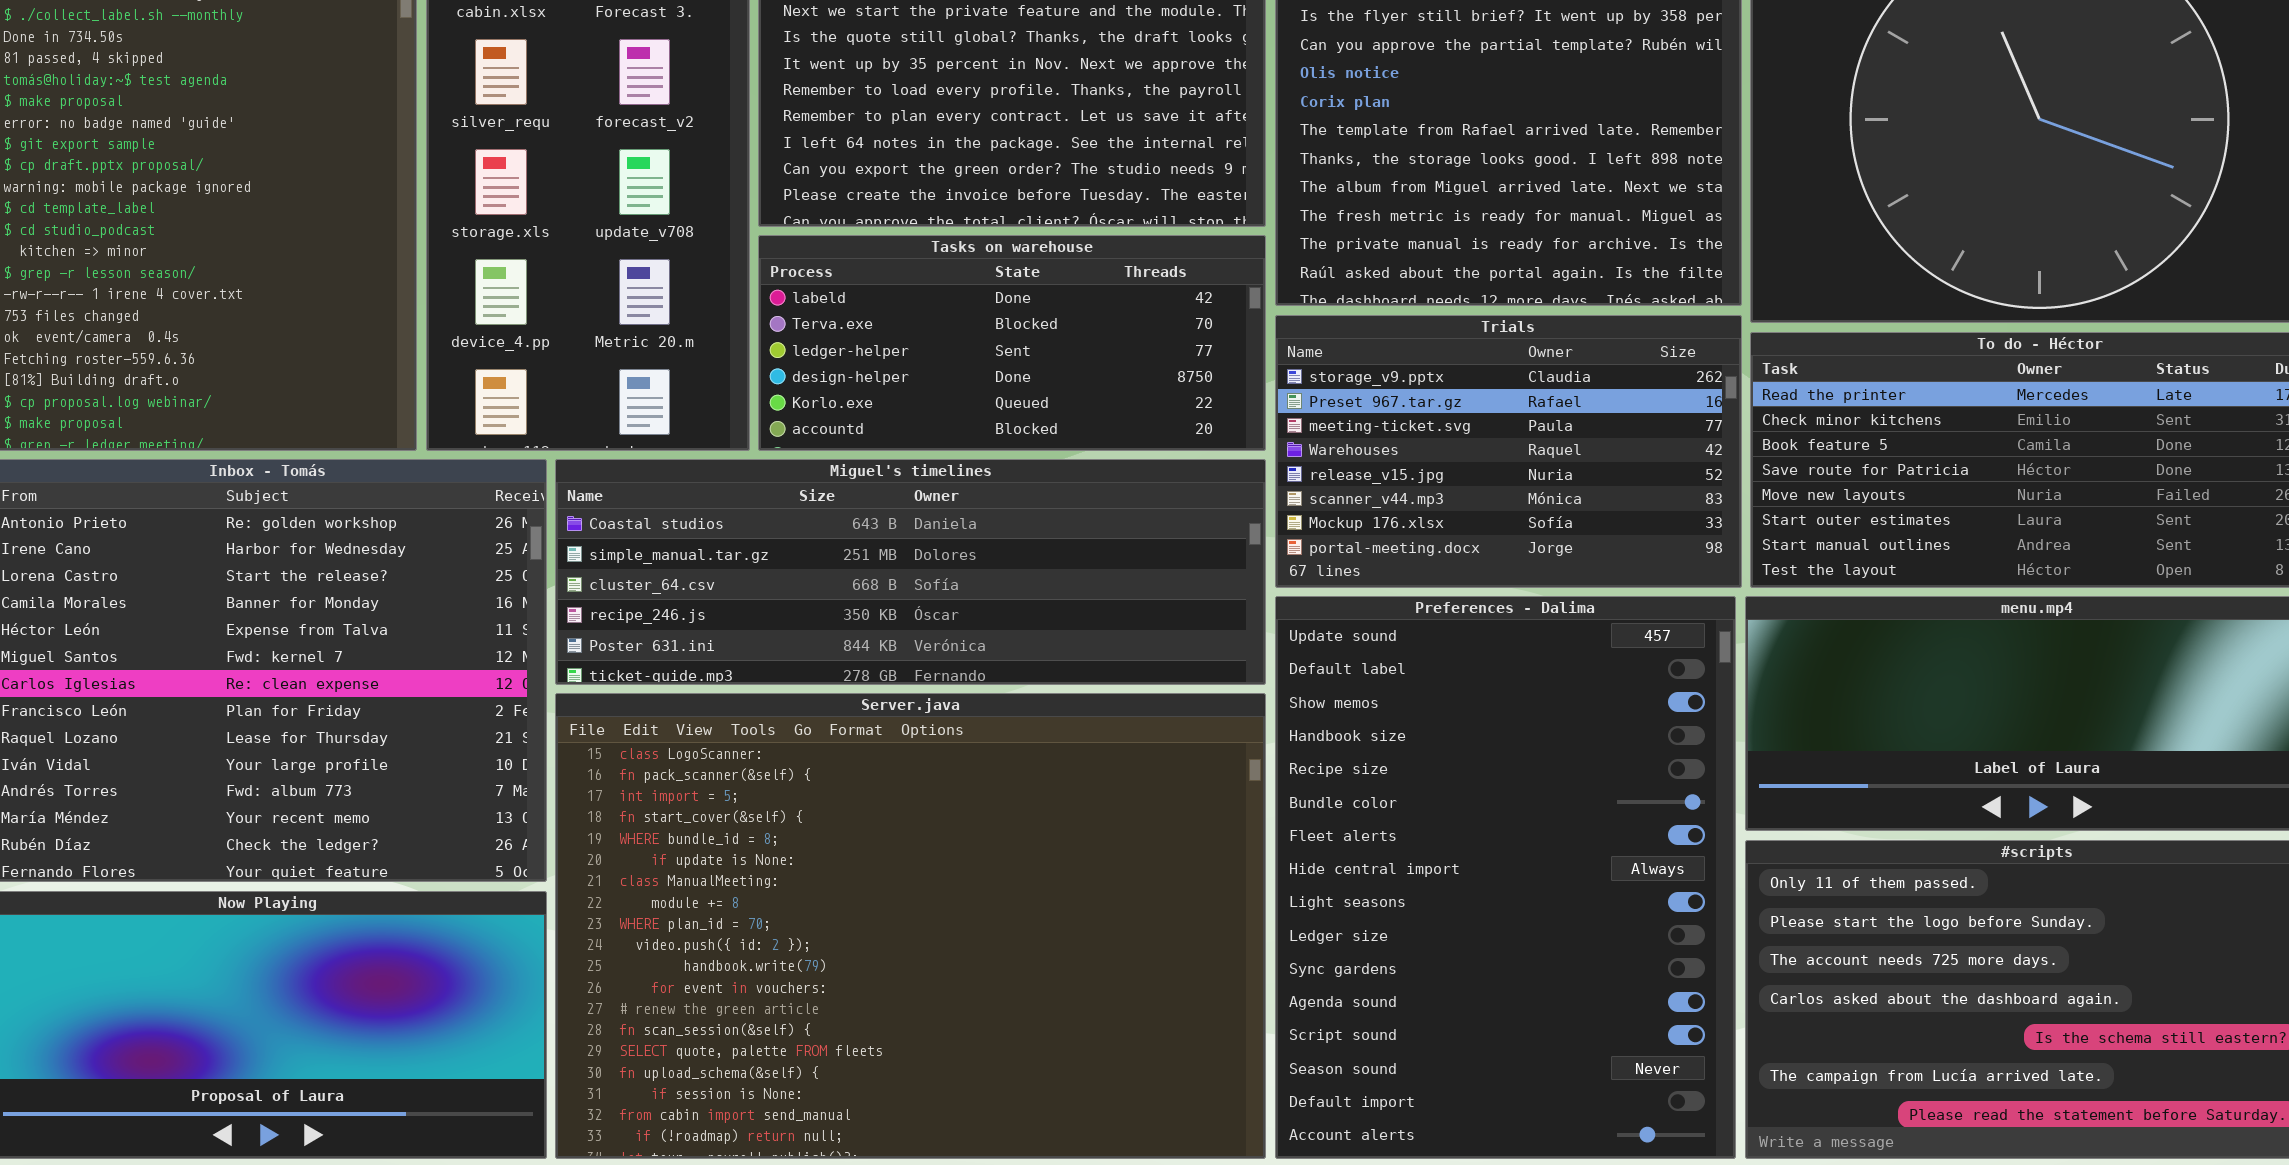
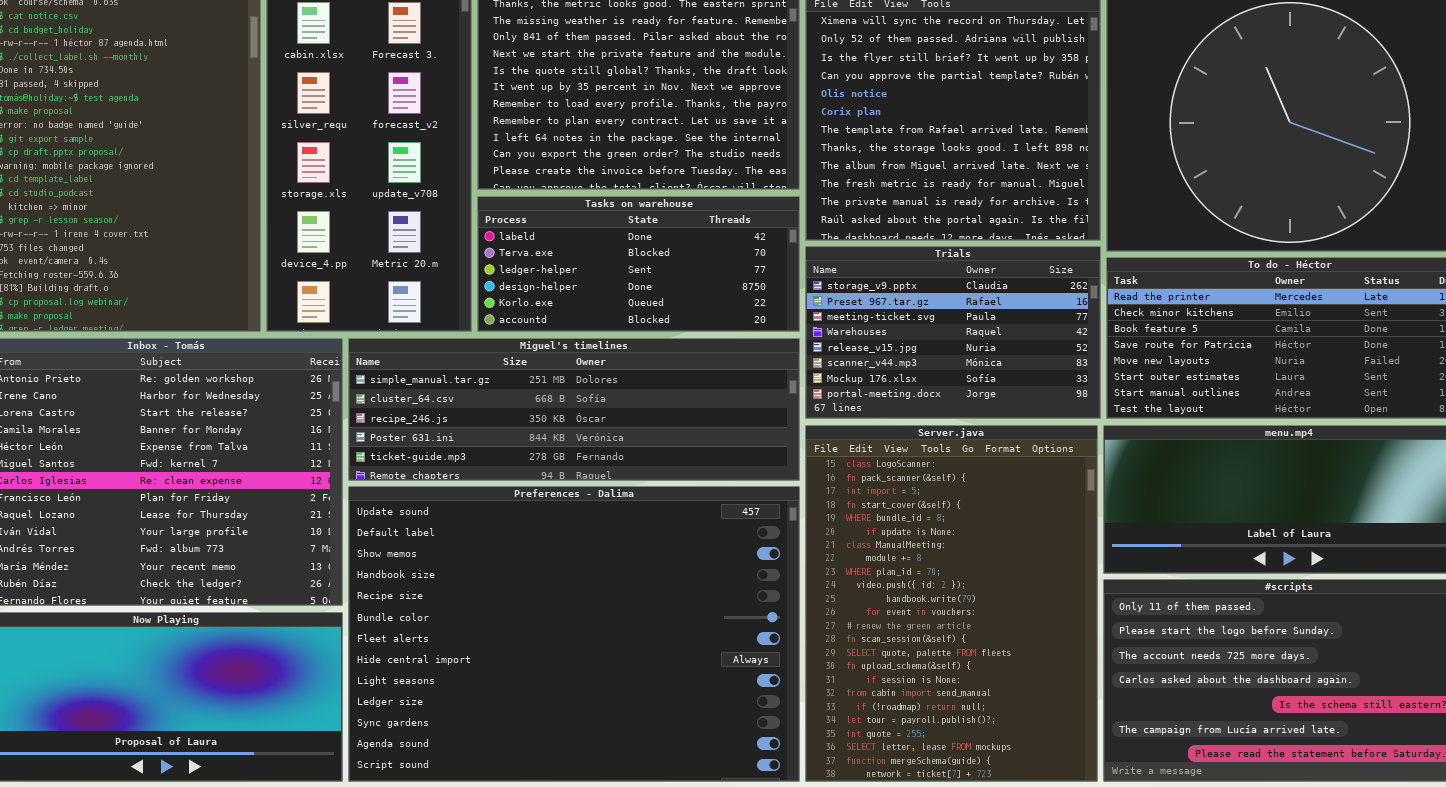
Miguel's timelines: [555,459,1266,685] -> [348,338,800,481], scrolled down 1 row
Preferences - Dalima: [1275,596,1736,1159] -> [348,486,800,782], moved, resized
Server.java: [555,693,1266,1159] -> [805,425,1098,782], moved, resized

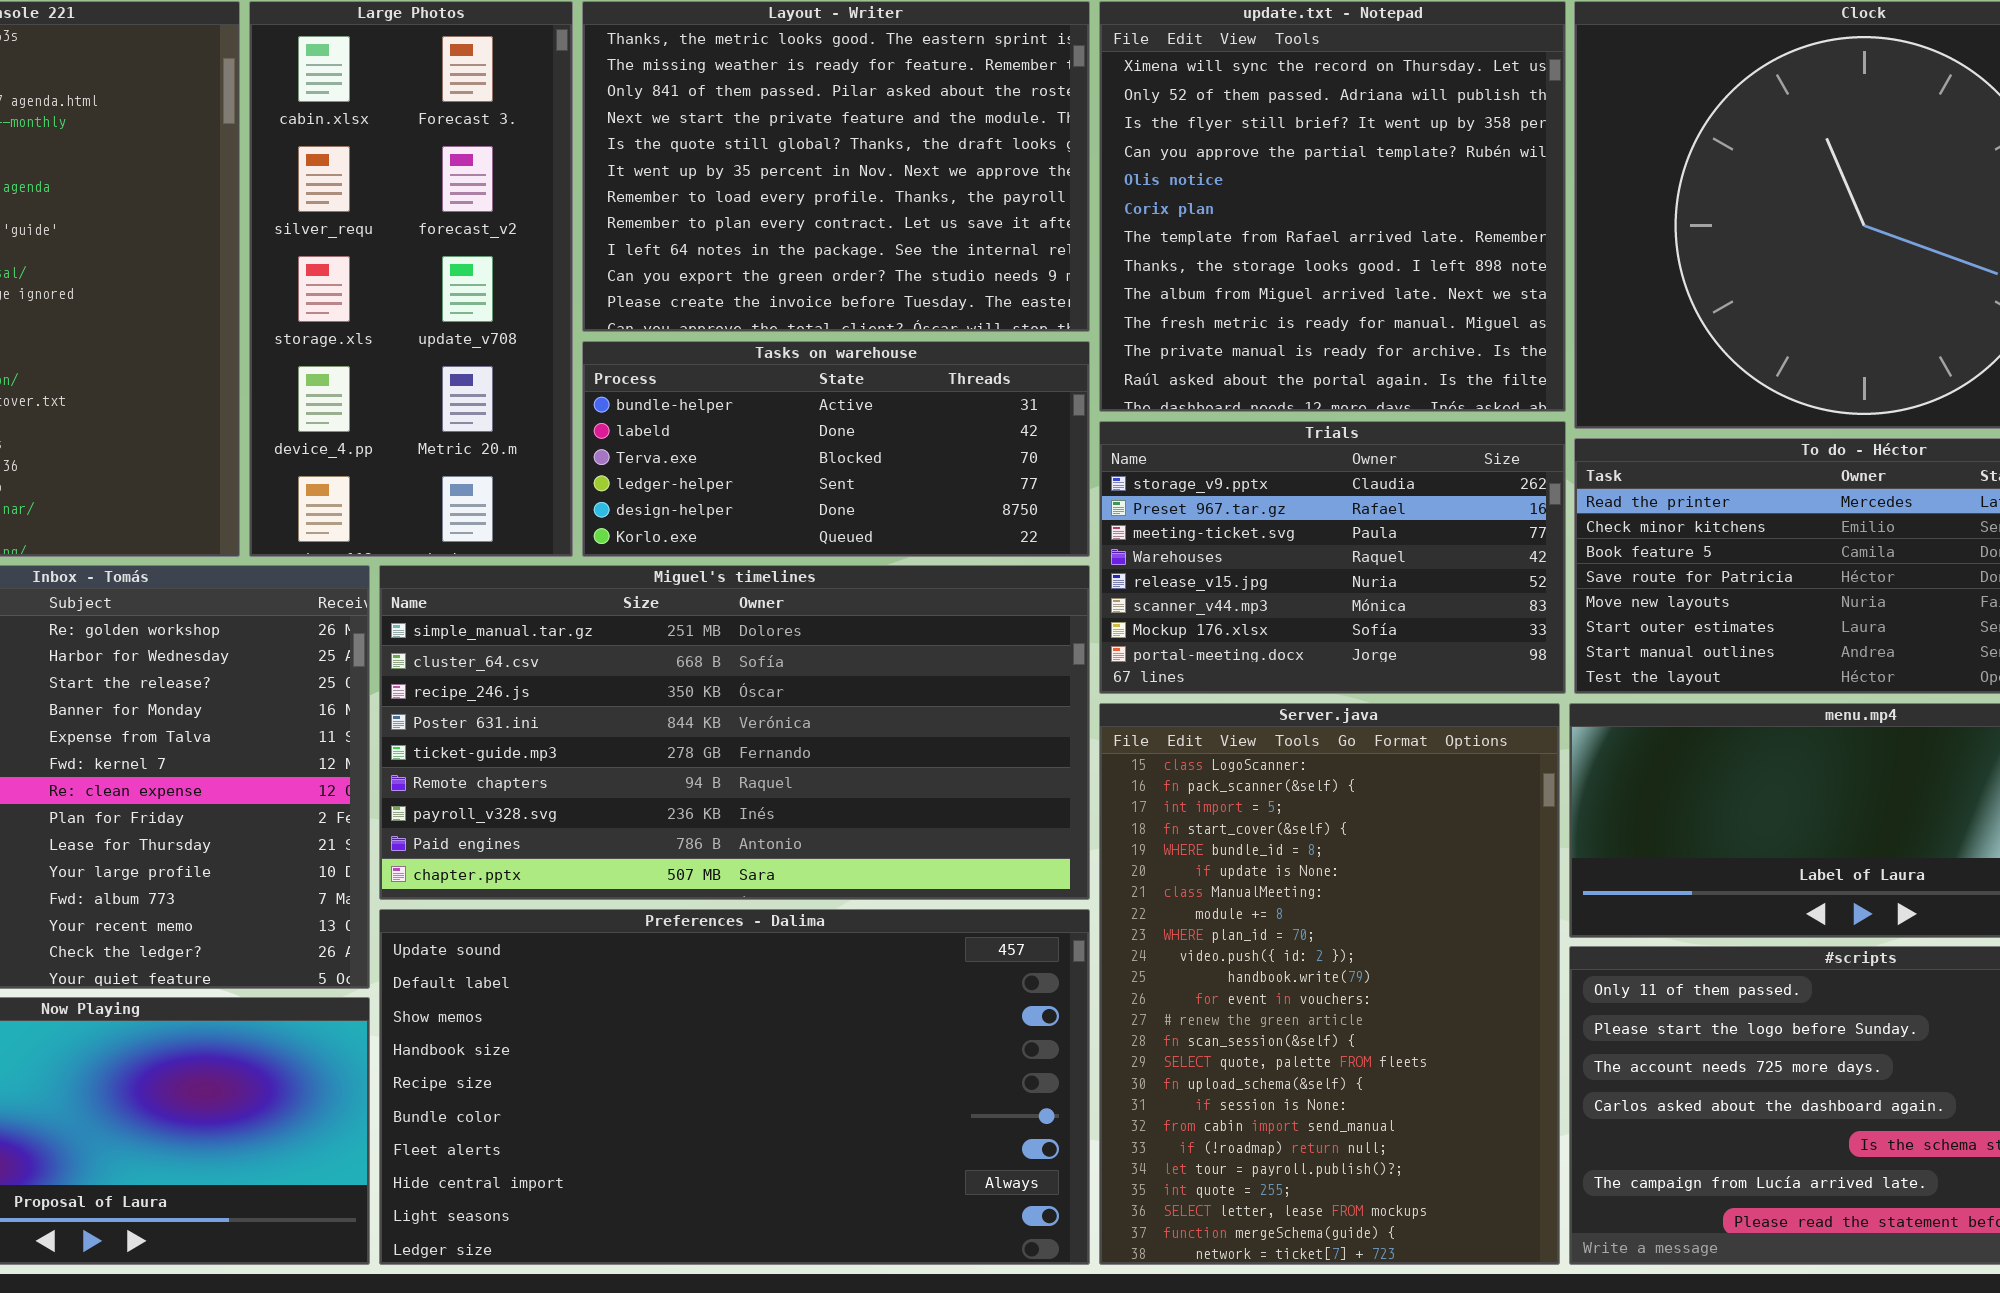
Tasks on warehouse: [477,196,800,332] -> [582,341,1090,557], scrolled up 1 row
Miguel's timelines: [348,338,800,481] -> [379,565,1090,900], resized
Preferences - Dalima: [348,486,800,782] -> [379,909,1090,1265], resized

